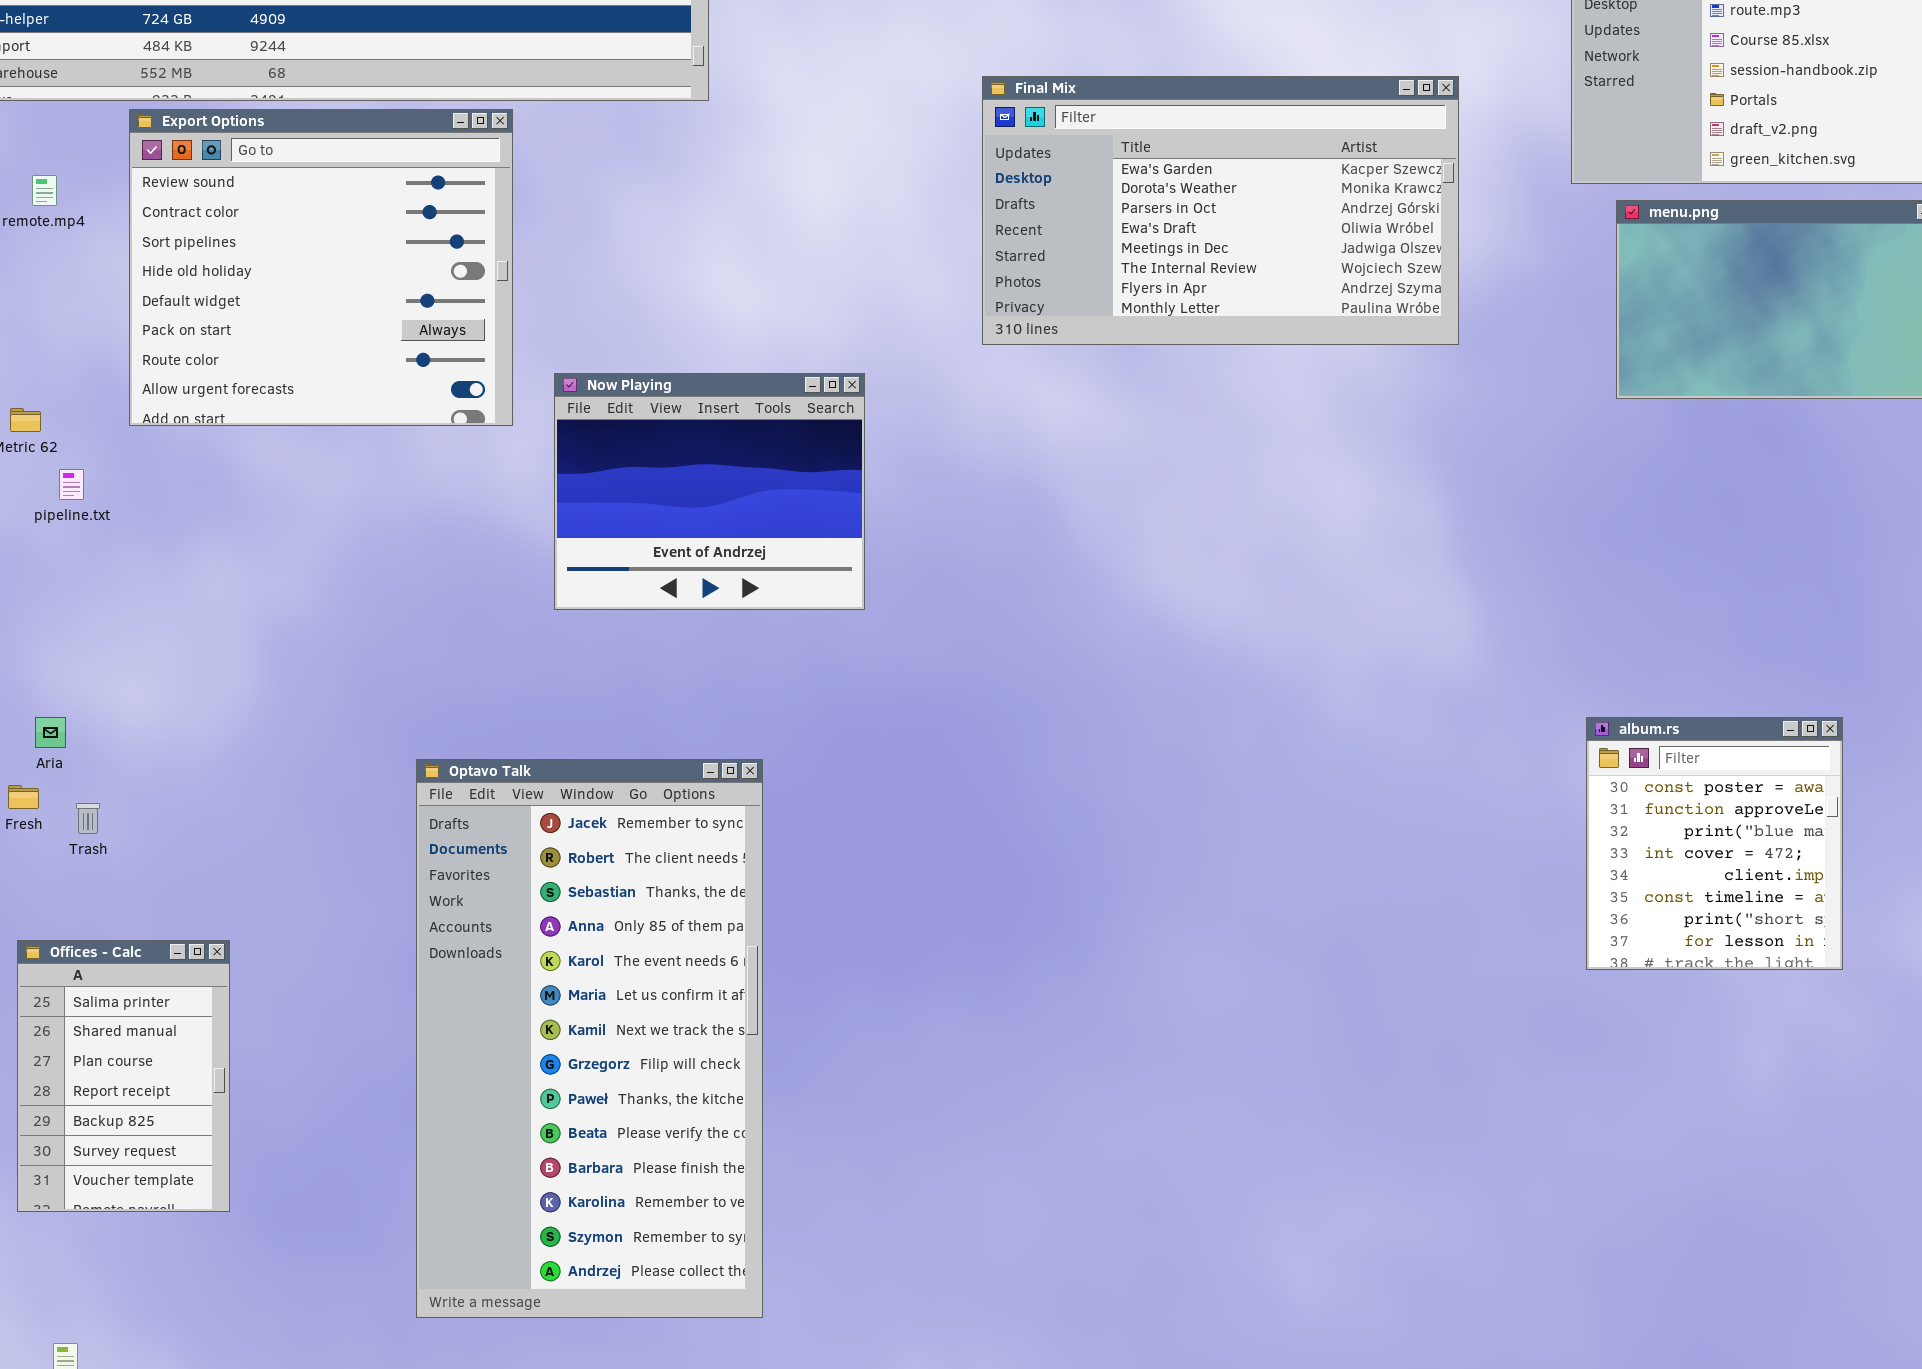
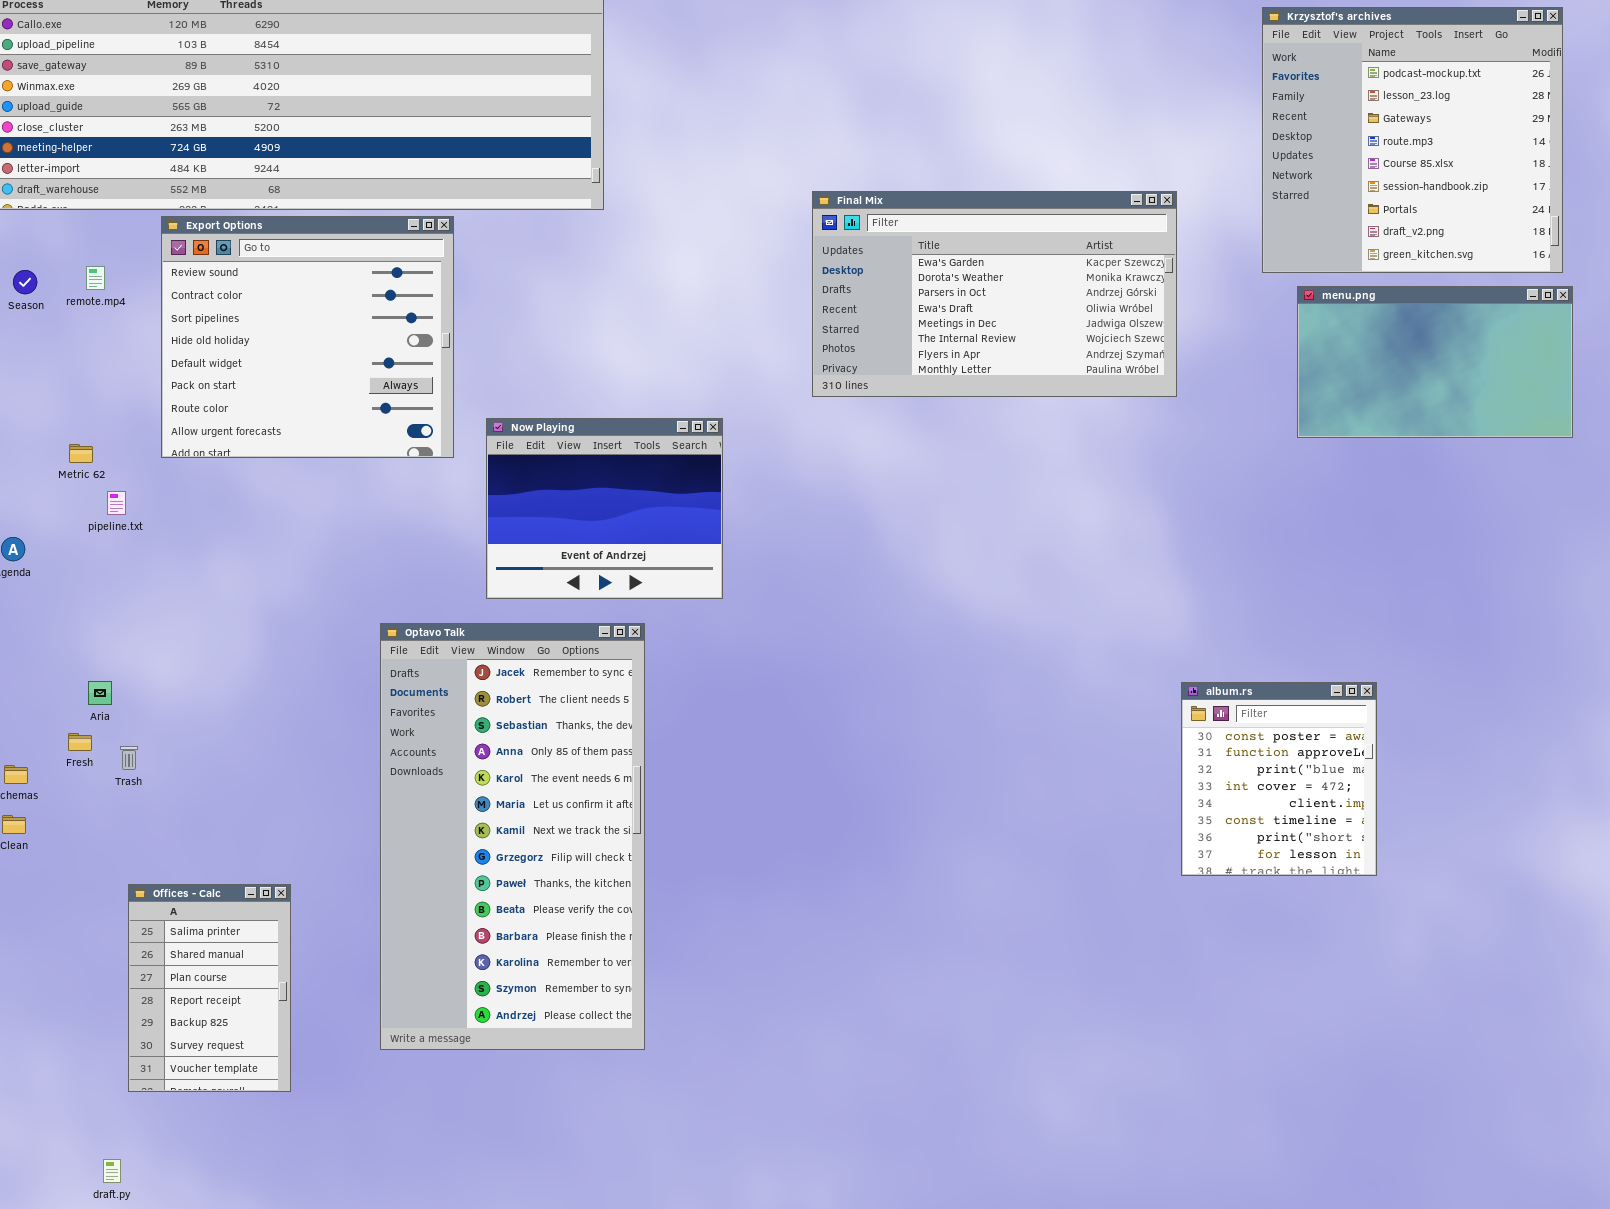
album.rs: [1586,717,1843,970] -> [1181,682,1377,876], moved
Optavo Talk: [416,759,763,1318] -> [380,623,645,1050], moved
Offices - Calc: [17,940,230,1212] -> [128,884,291,1092], moved

